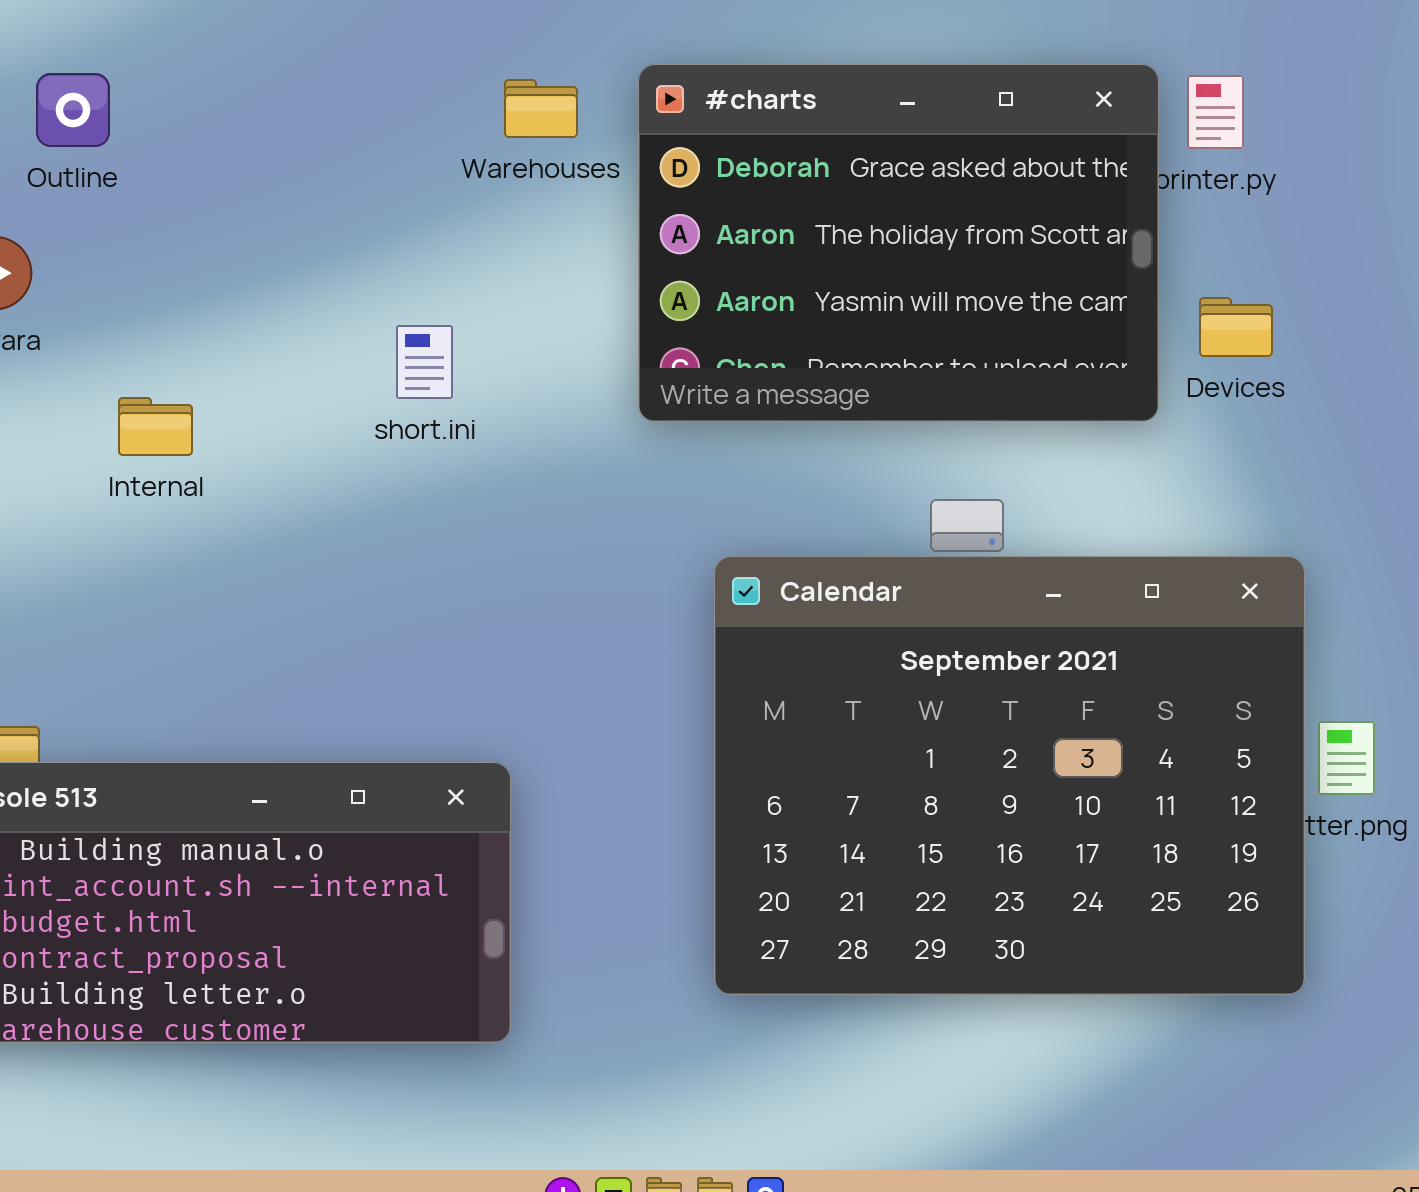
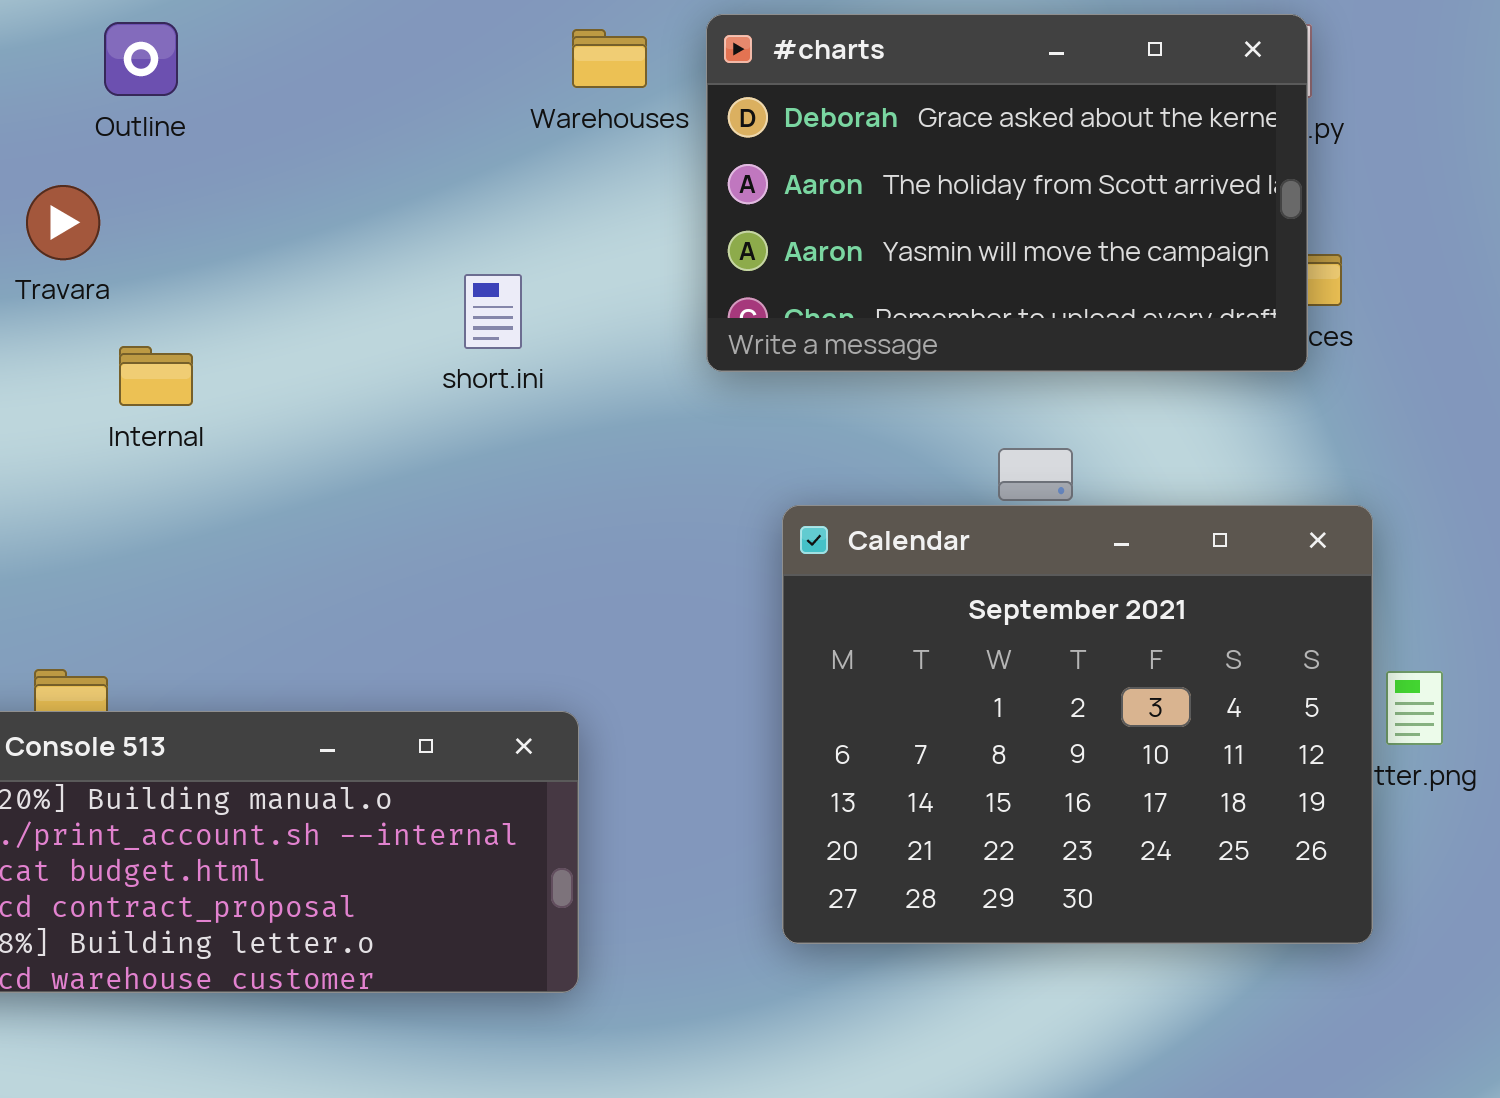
#charts: [638,64,1159,422] -> [706,14,1308,372], resized
Internal: [118,397,193,456] -> [119,346,193,406], moved

